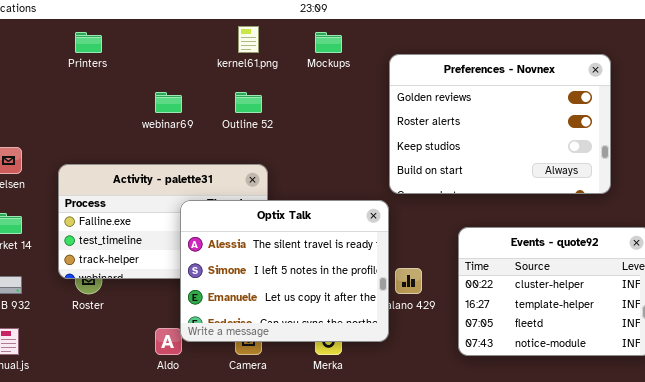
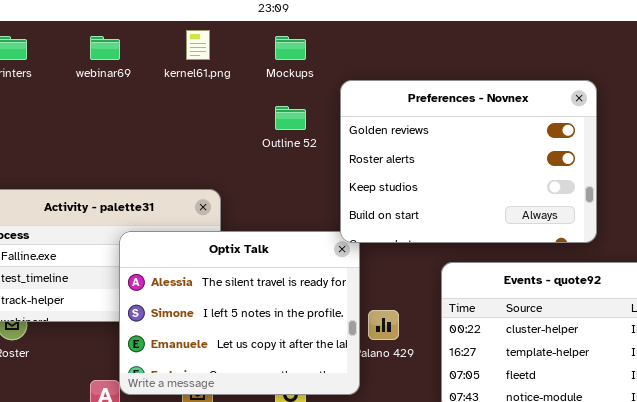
Preferences - Novnex: [389,54,611,194] -> [340,80,597,243], moved
webinar69: [155,92,182,113] -> [90,36,120,60], moved
Outline 52: [235,92,262,113] -> [275,106,306,130], moved

